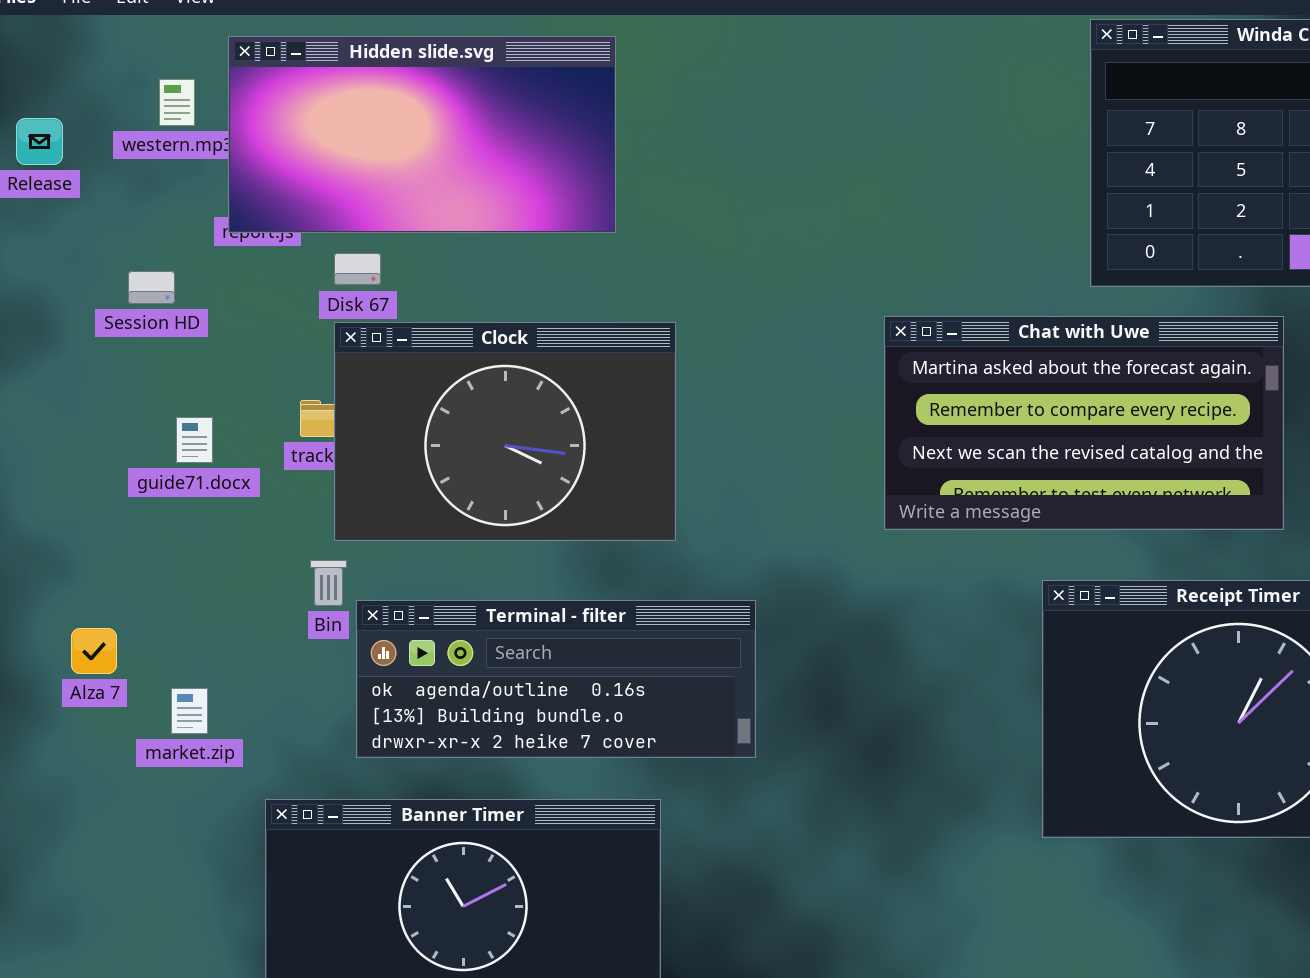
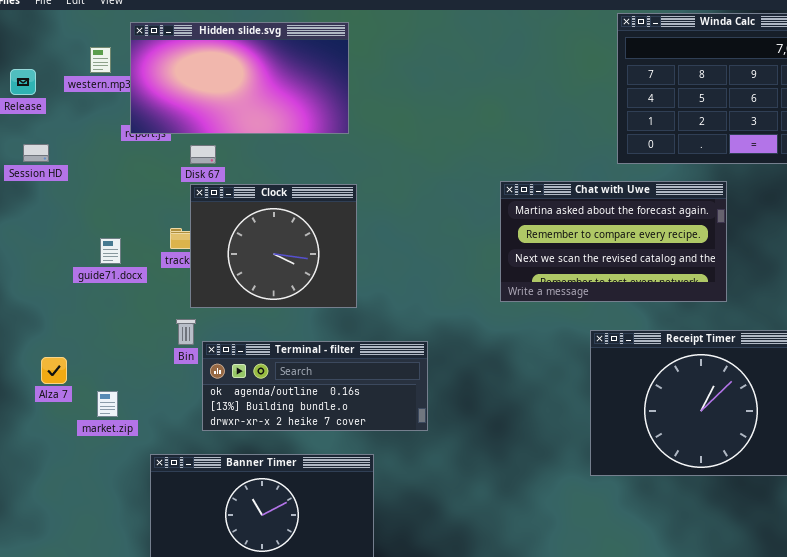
Session HD: [128,271,175,304] -> [23,144,49,162], moved
Clock: [334,322,676,541] -> [190,184,357,308], resized

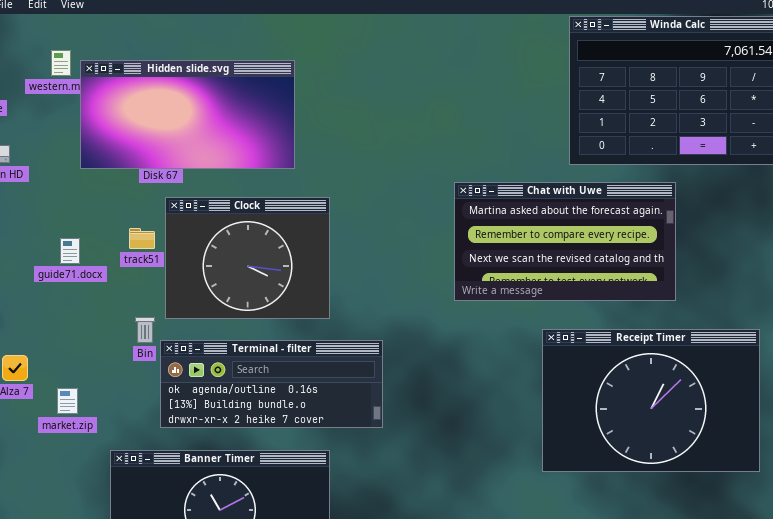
Hidden slide.svg: [130,22,349,134] -> [80,60,295,169], moved
Clock: [190,184,357,308] -> [165,197,330,319], moved

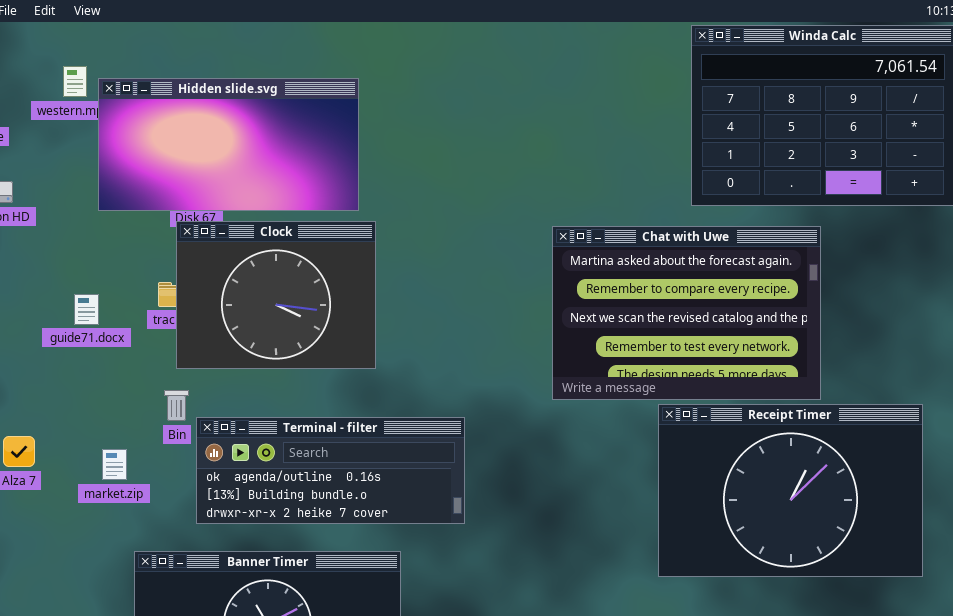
Chat with Uwe: [454,182,676,301] -> [552,226,821,400], resized
Clock: [165,197,330,319] -> [176,221,376,369], moved
market.zip: [57,388,78,414] -> [102,449,127,480], moved

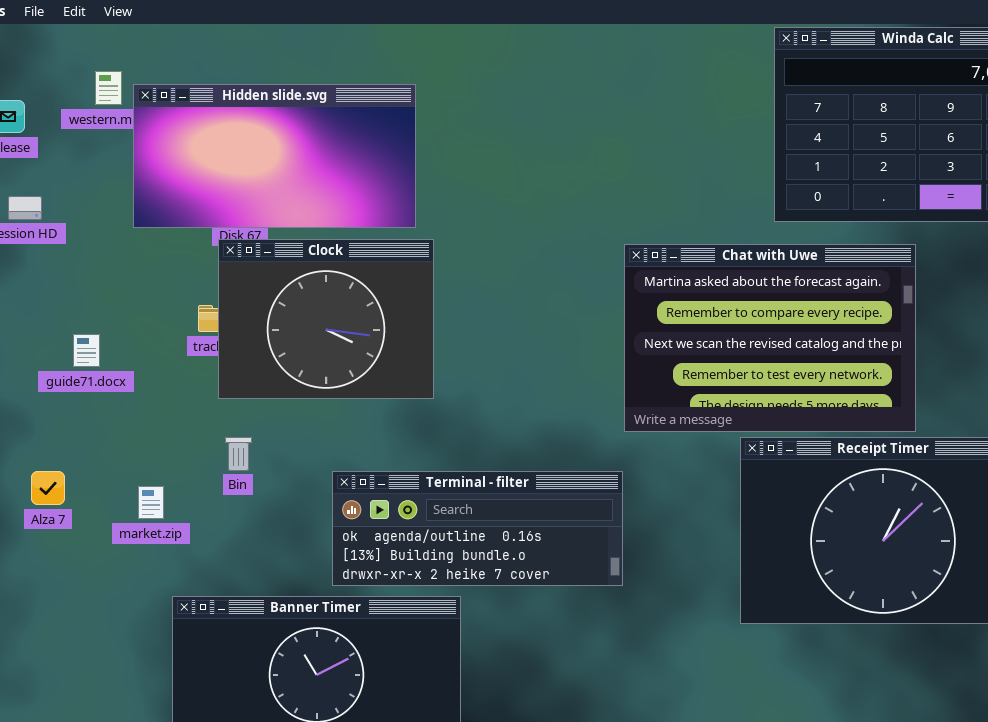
guide71.docx: [74,294,99,325] -> [73,334,100,367], moved
Bin: [164,390,189,421] -> [225,437,252,471], moved
Terminal - filter: [196,417,465,524] -> [332,471,623,586], moved

